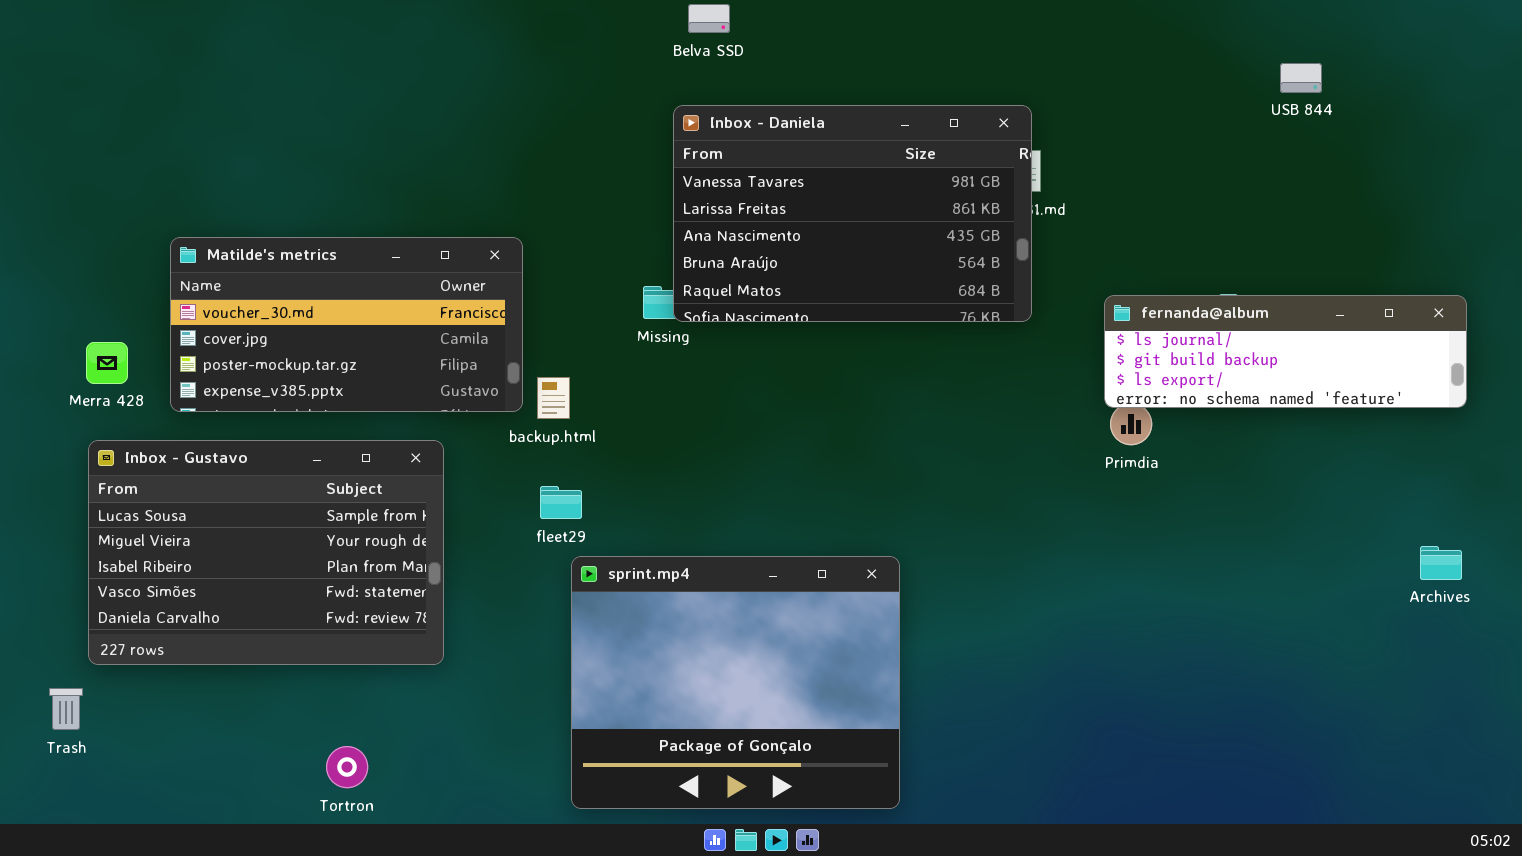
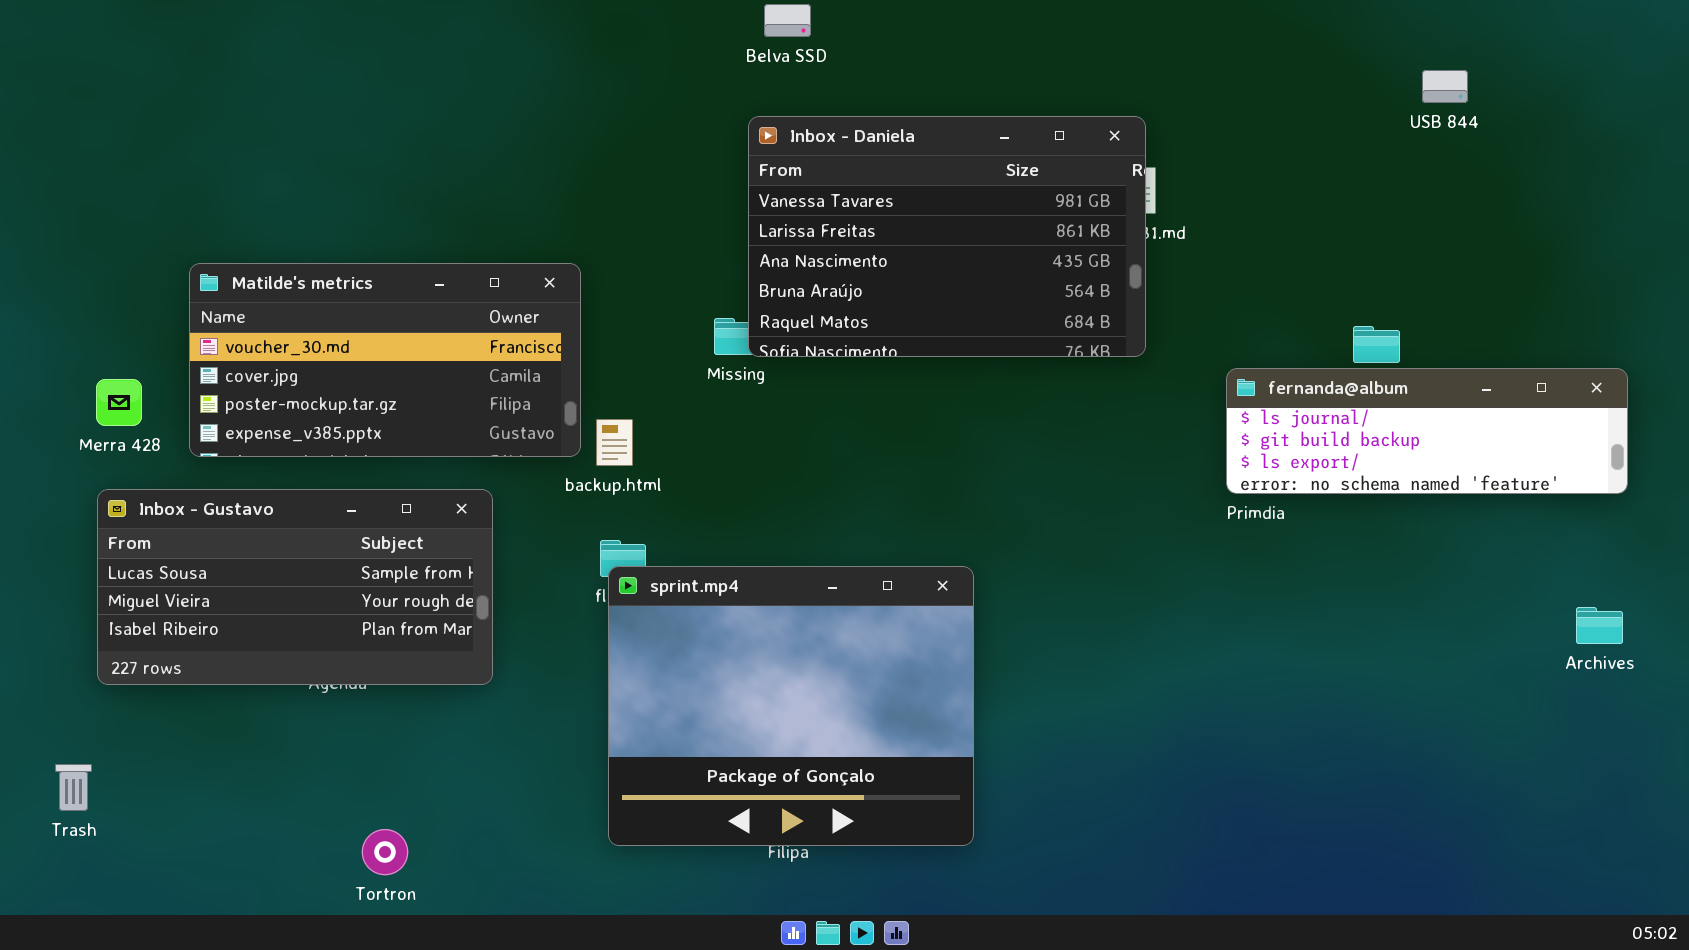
fernanda@album: [1104,295,1467,408] -> [1226,368,1628,494], moved
Inbox - Gustavo: [88,440,444,665] -> [97,489,493,685], resized
sprint.mp4: [571,556,900,809] -> [608,566,974,846], moved

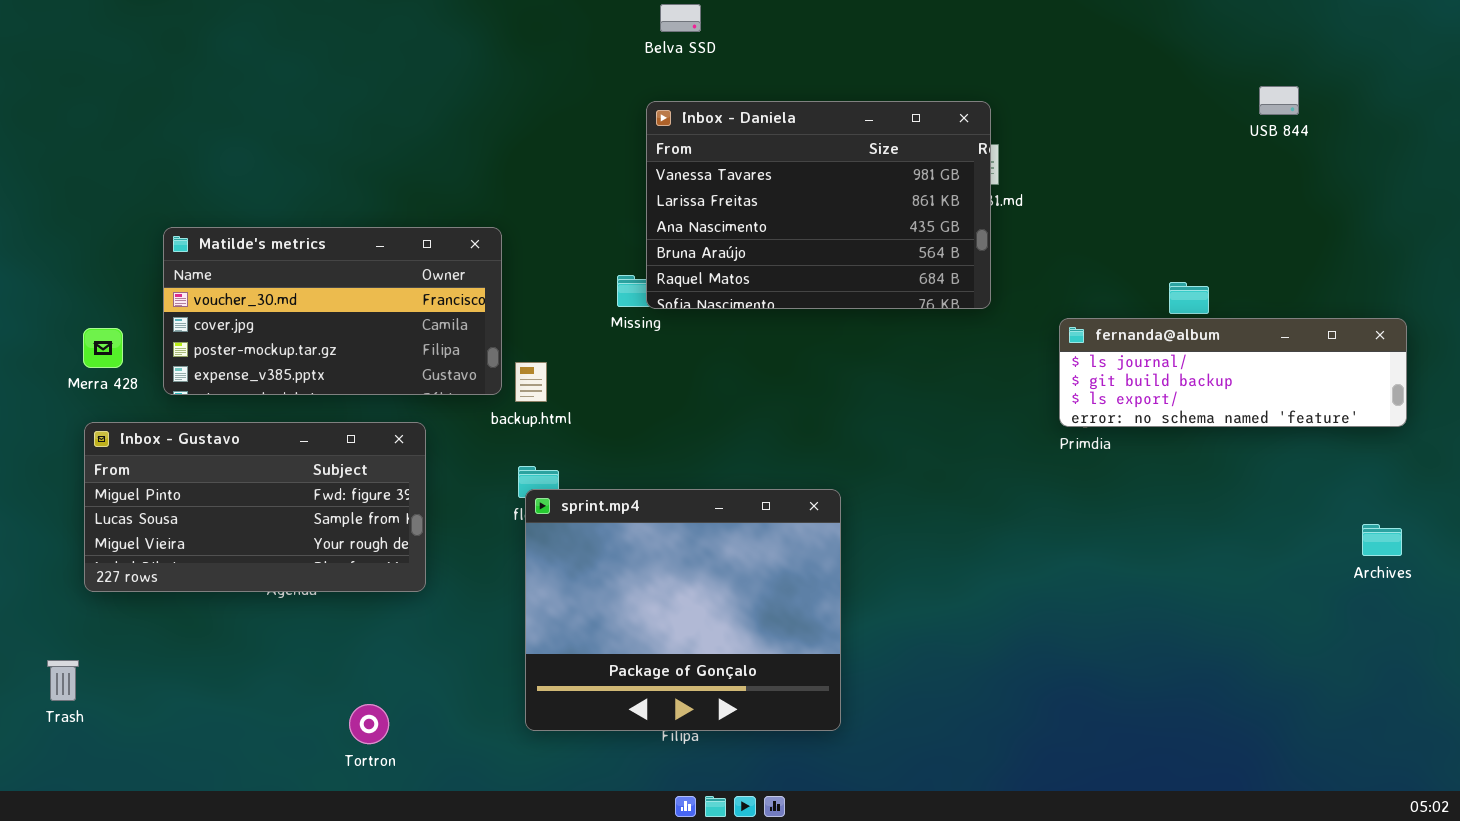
USB 844: [1422,70,1468,103] -> [1259,86,1299,115], moved
Inbox - Gustavo: [97,489,493,685] -> [84,422,426,592], scrolled up 1 row
Tortron: [362,829,408,875] -> [349,704,389,744], moved

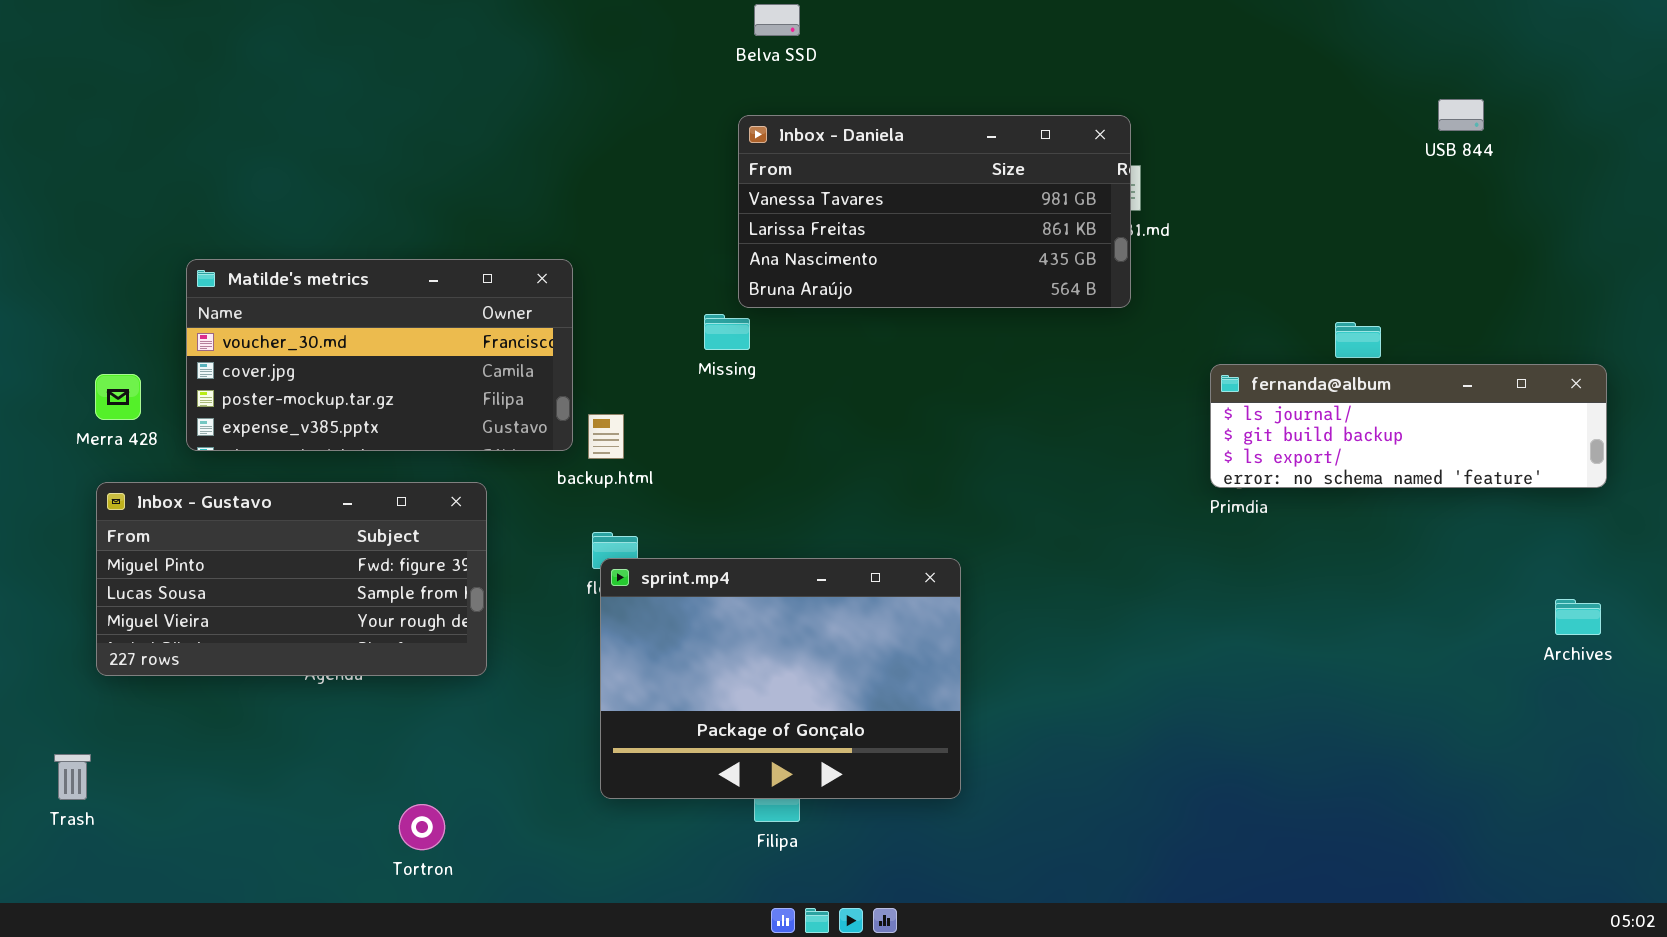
Inbox - Daniela: [646,101,991,309] -> [738,115,1131,308], resized
sprint.mp4: [525,489,841,731] -> [600,558,961,799], resized

